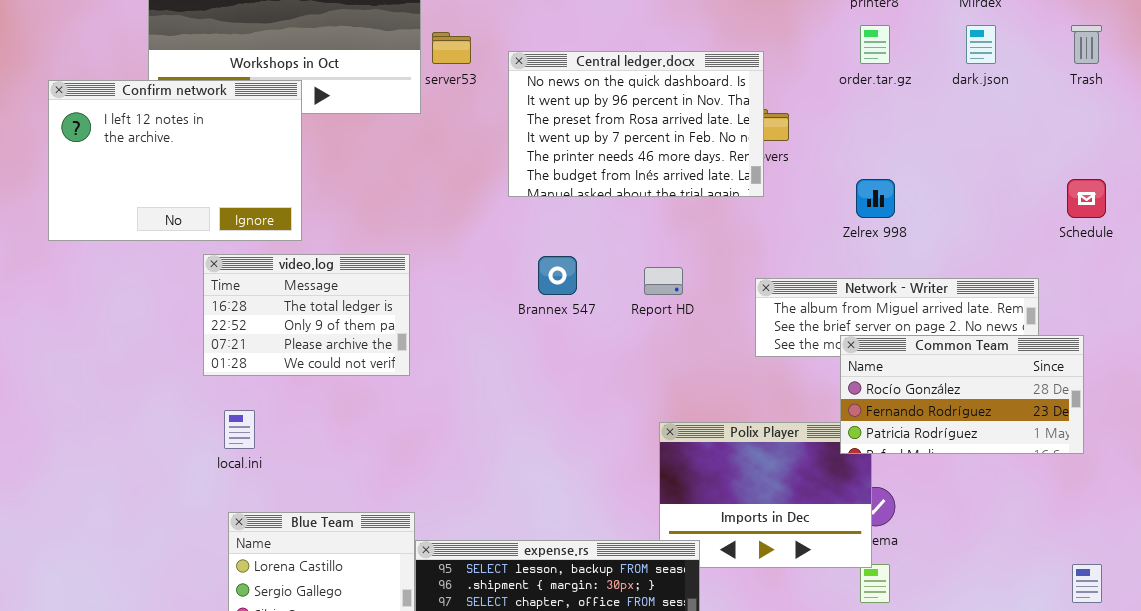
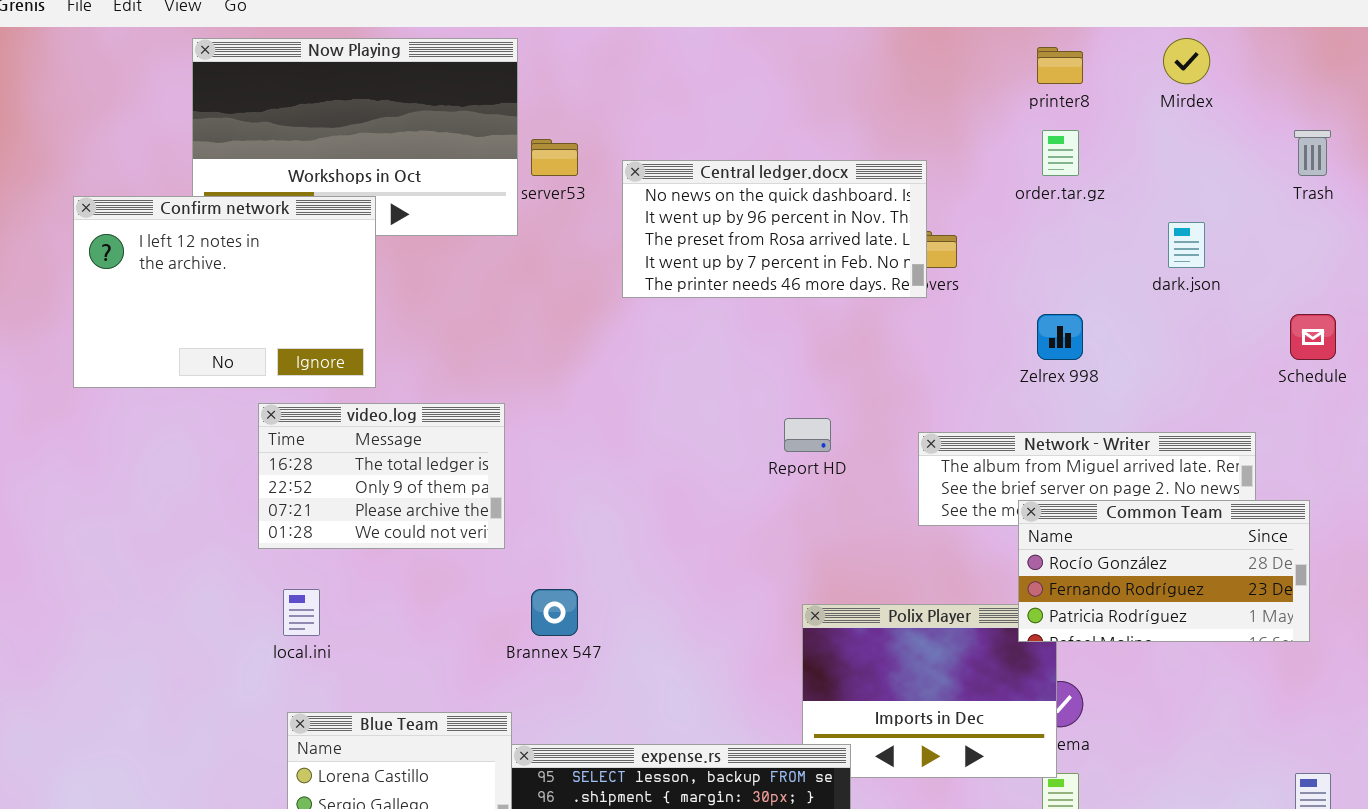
dark.json: [966,25,996,64] -> [1168,222,1205,268], moved
Central ledger.docx: [508,51,764,197] -> [622,160,927,298], resized
Brannex 547: [538,256,577,295] -> [531,589,578,636], moved

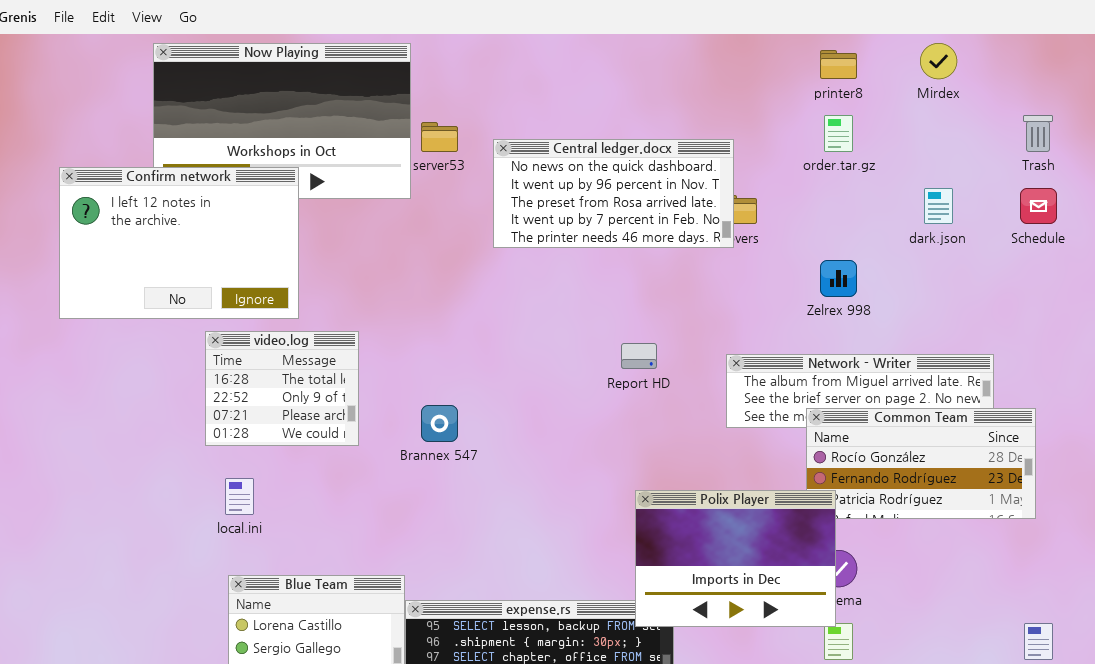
Schedule: [1290,314,1336,360] -> [1020,188,1057,224], moved
video.log: [258,403,505,549] -> [205,331,359,446], resized
Brannex 547: [531,589,578,636] -> [421,405,458,442], moved
Polix Player: [802,604,1057,778] -> [635,490,836,627], raised

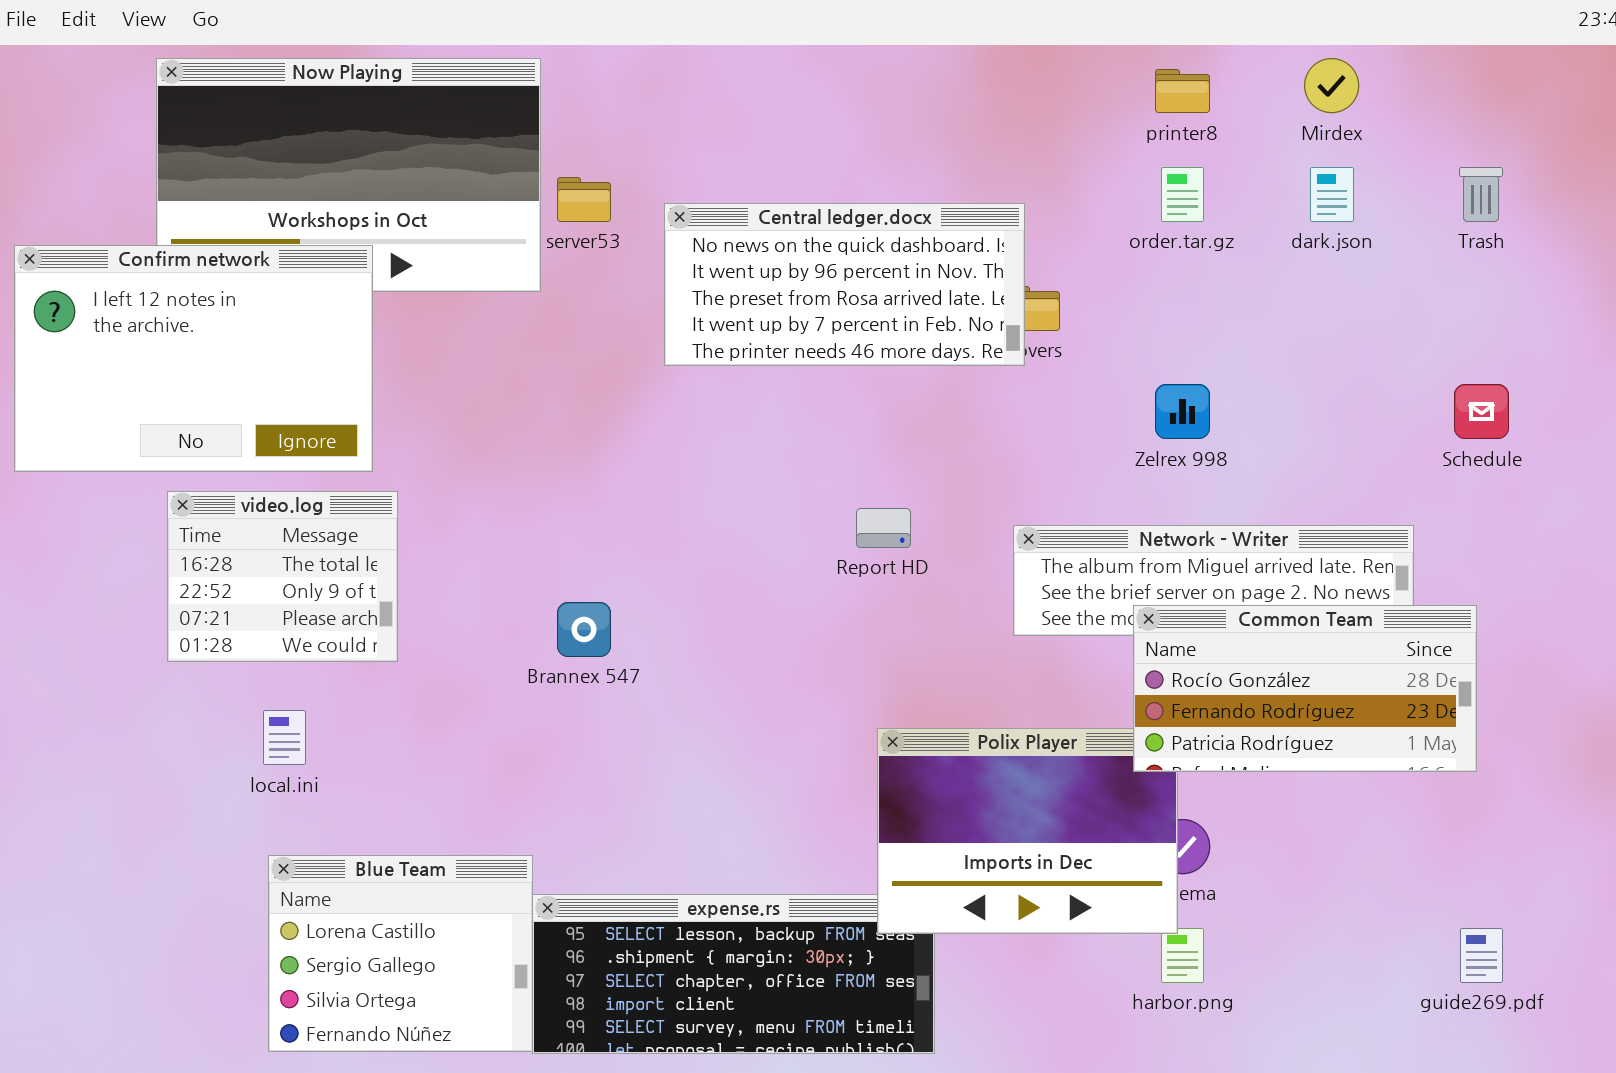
dark.json: [924,188,953,224] -> [1310,167,1354,222], moved
Schedule: [1020,188,1057,224] -> [1454,384,1509,439], moved
video.log: [205,331,359,446] -> [167,491,398,662], moved
Common Team: [806,408,1036,519] -> [1133,605,1477,772], raised

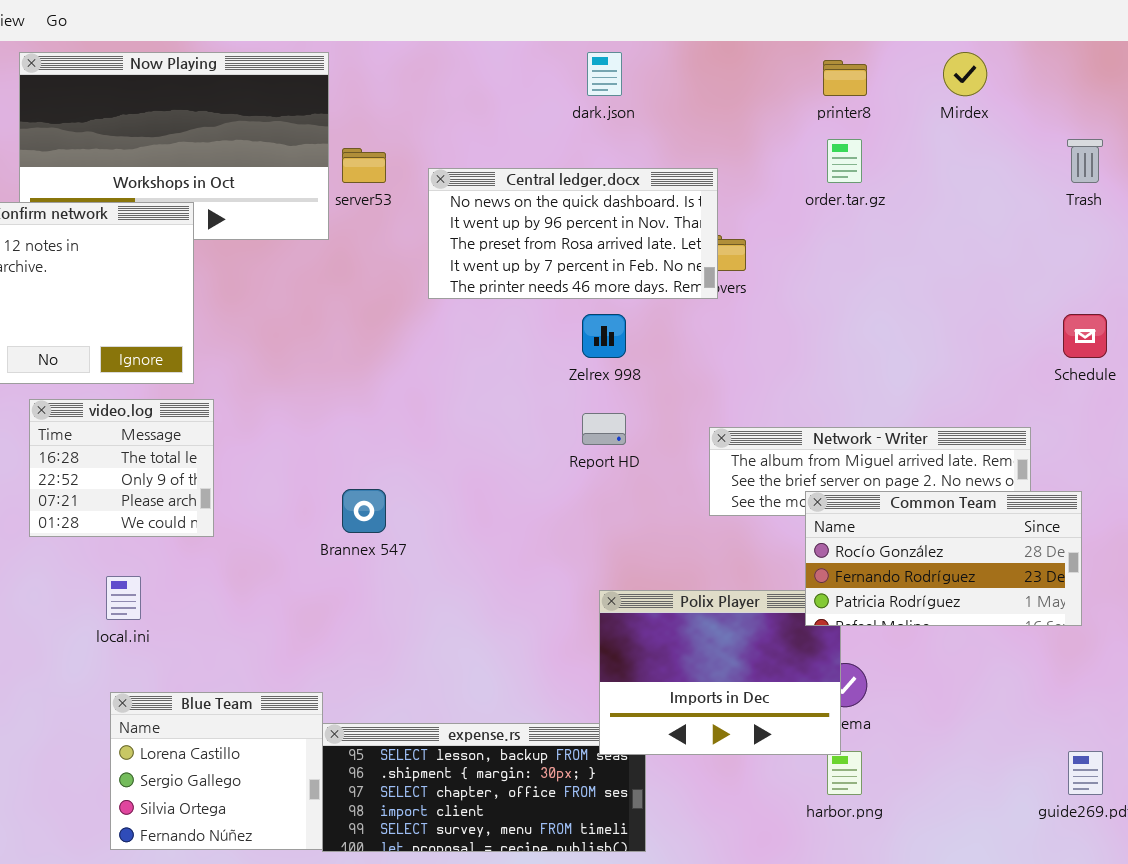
dark.json: [1310,167,1354,222] -> [587,52,622,96], moved
Zelrex 998: [1155,384,1210,439] -> [582,314,626,358], moved

